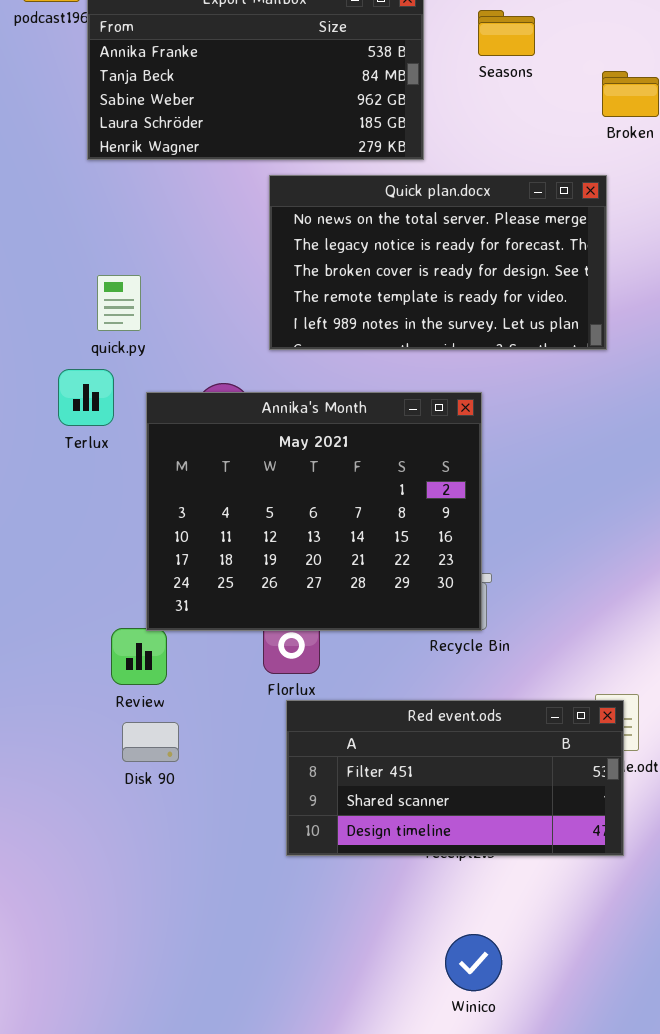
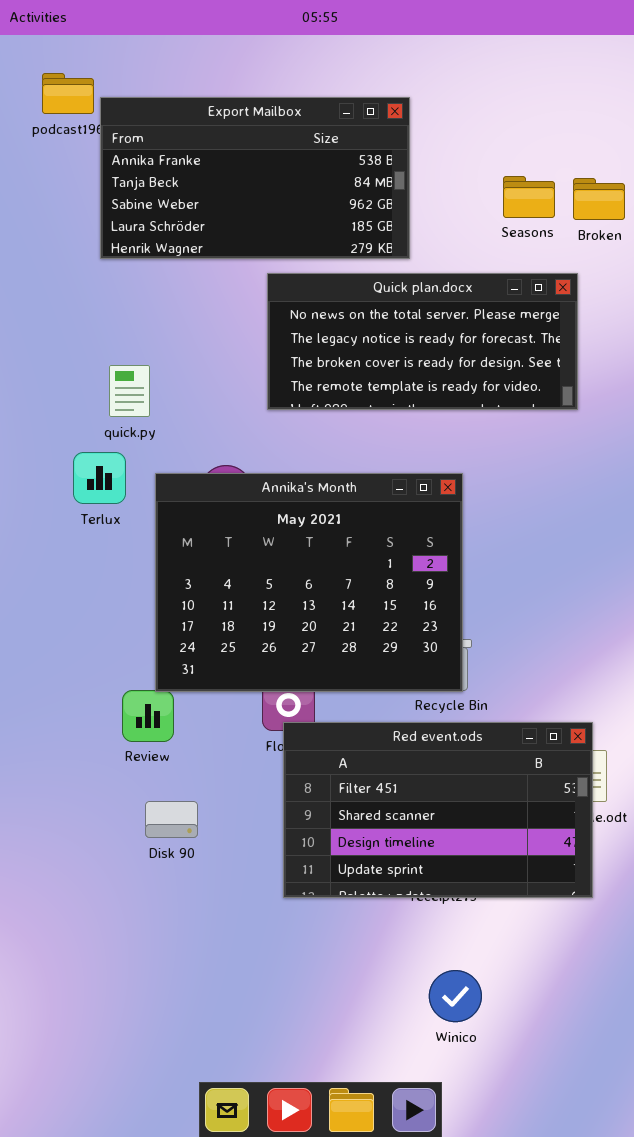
Seasons: [478,10,535,56] -> [503,176,555,218], moved
Quick plan.docx: [269,175,607,350] -> [267,273,578,410], resized
Red event.ods: [286,700,624,856] -> [283,722,593,898], resized
Disk 90: [122,722,179,762] -> [145,801,198,838], moved

